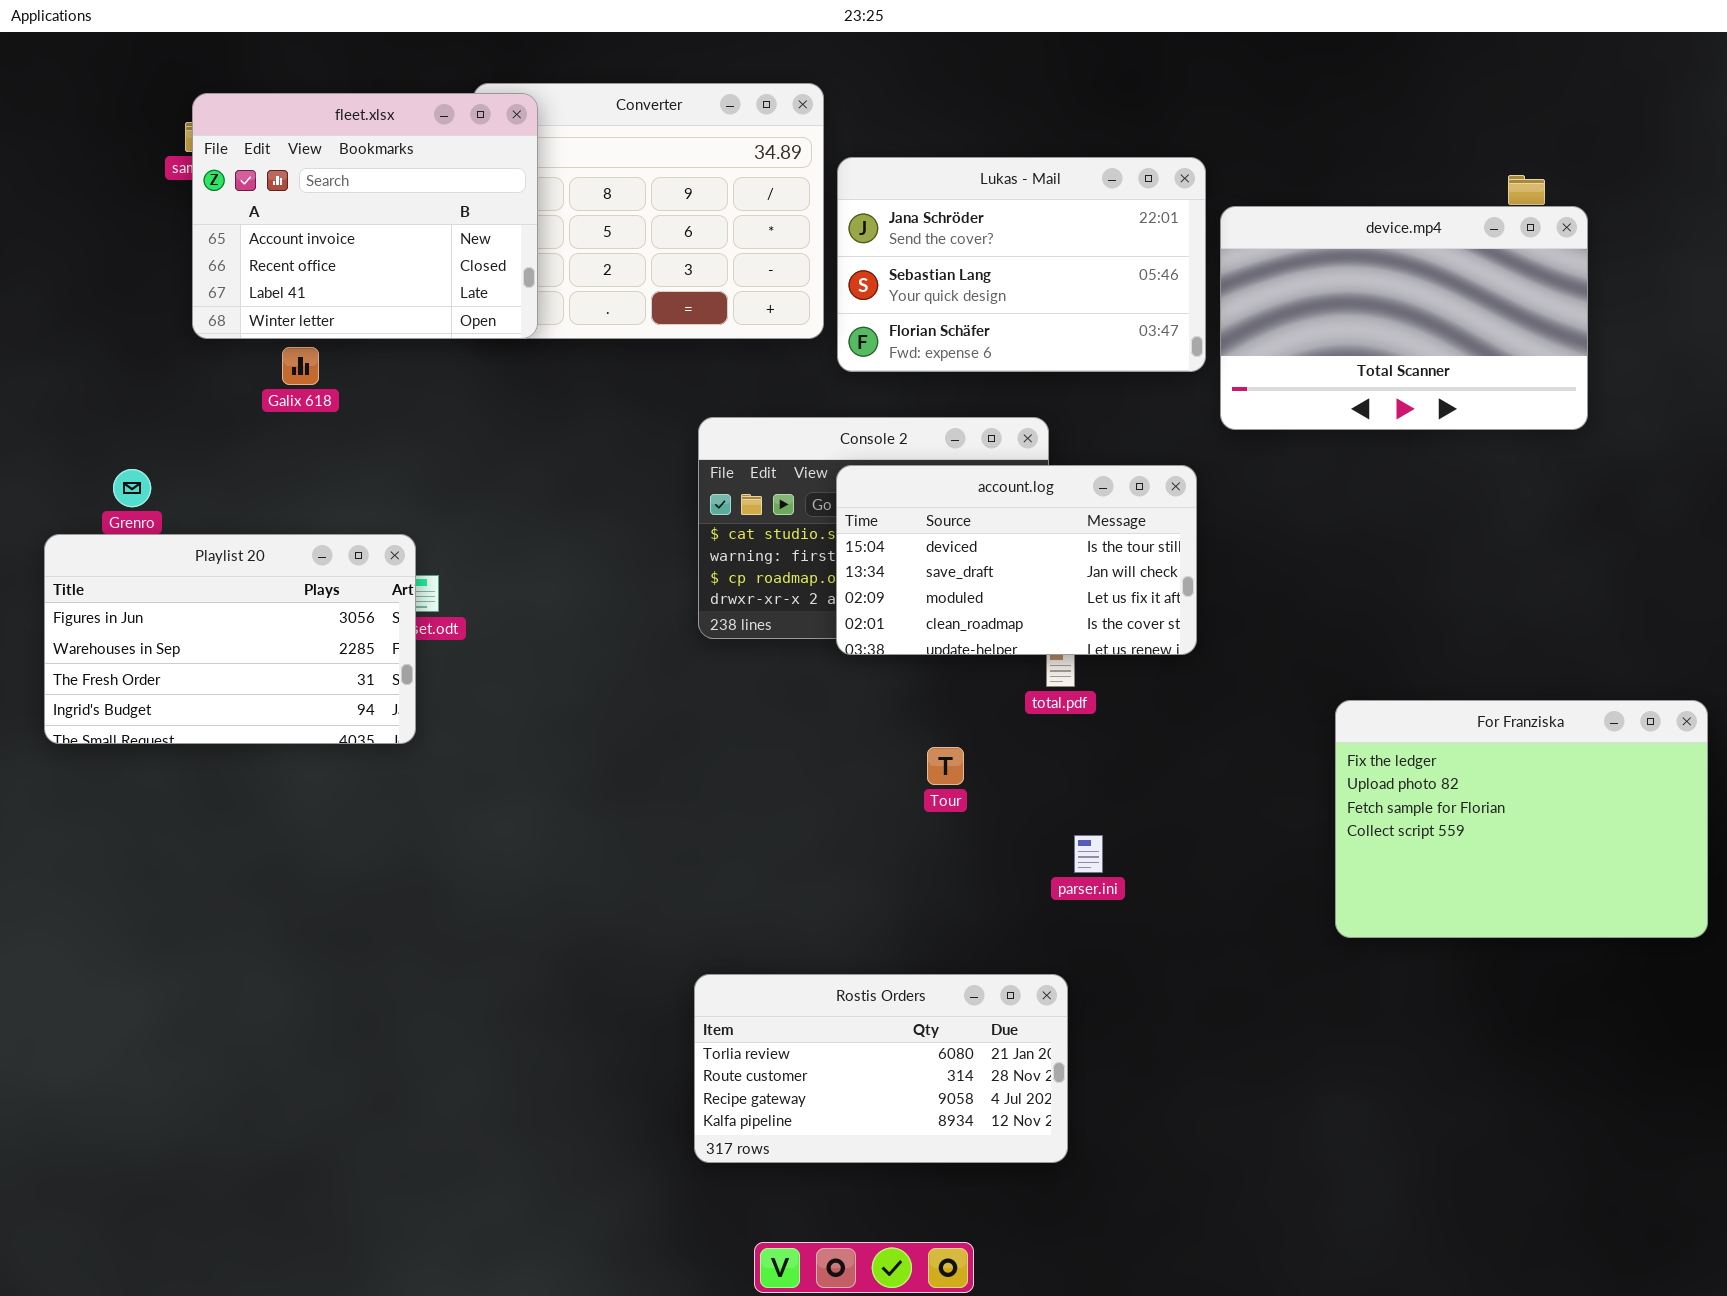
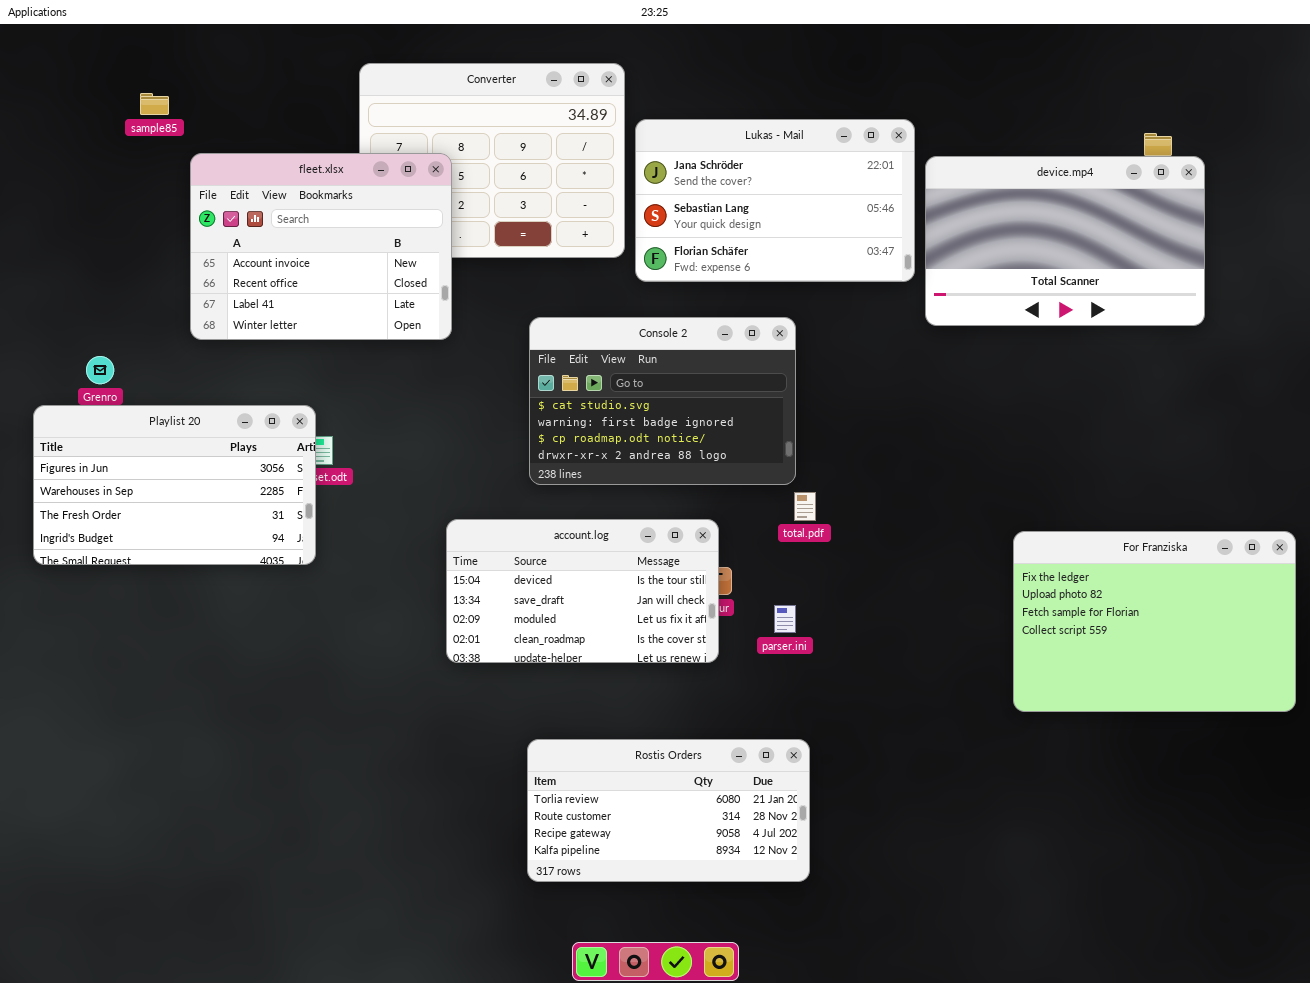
fleet.xlsx: [192,93,538,339] -> [190,153,452,340], moved
account.log: [836,465,1197,655] -> [446,519,719,663], moved
parser.ini: [1074,835,1103,873] -> [774,605,796,633], moved

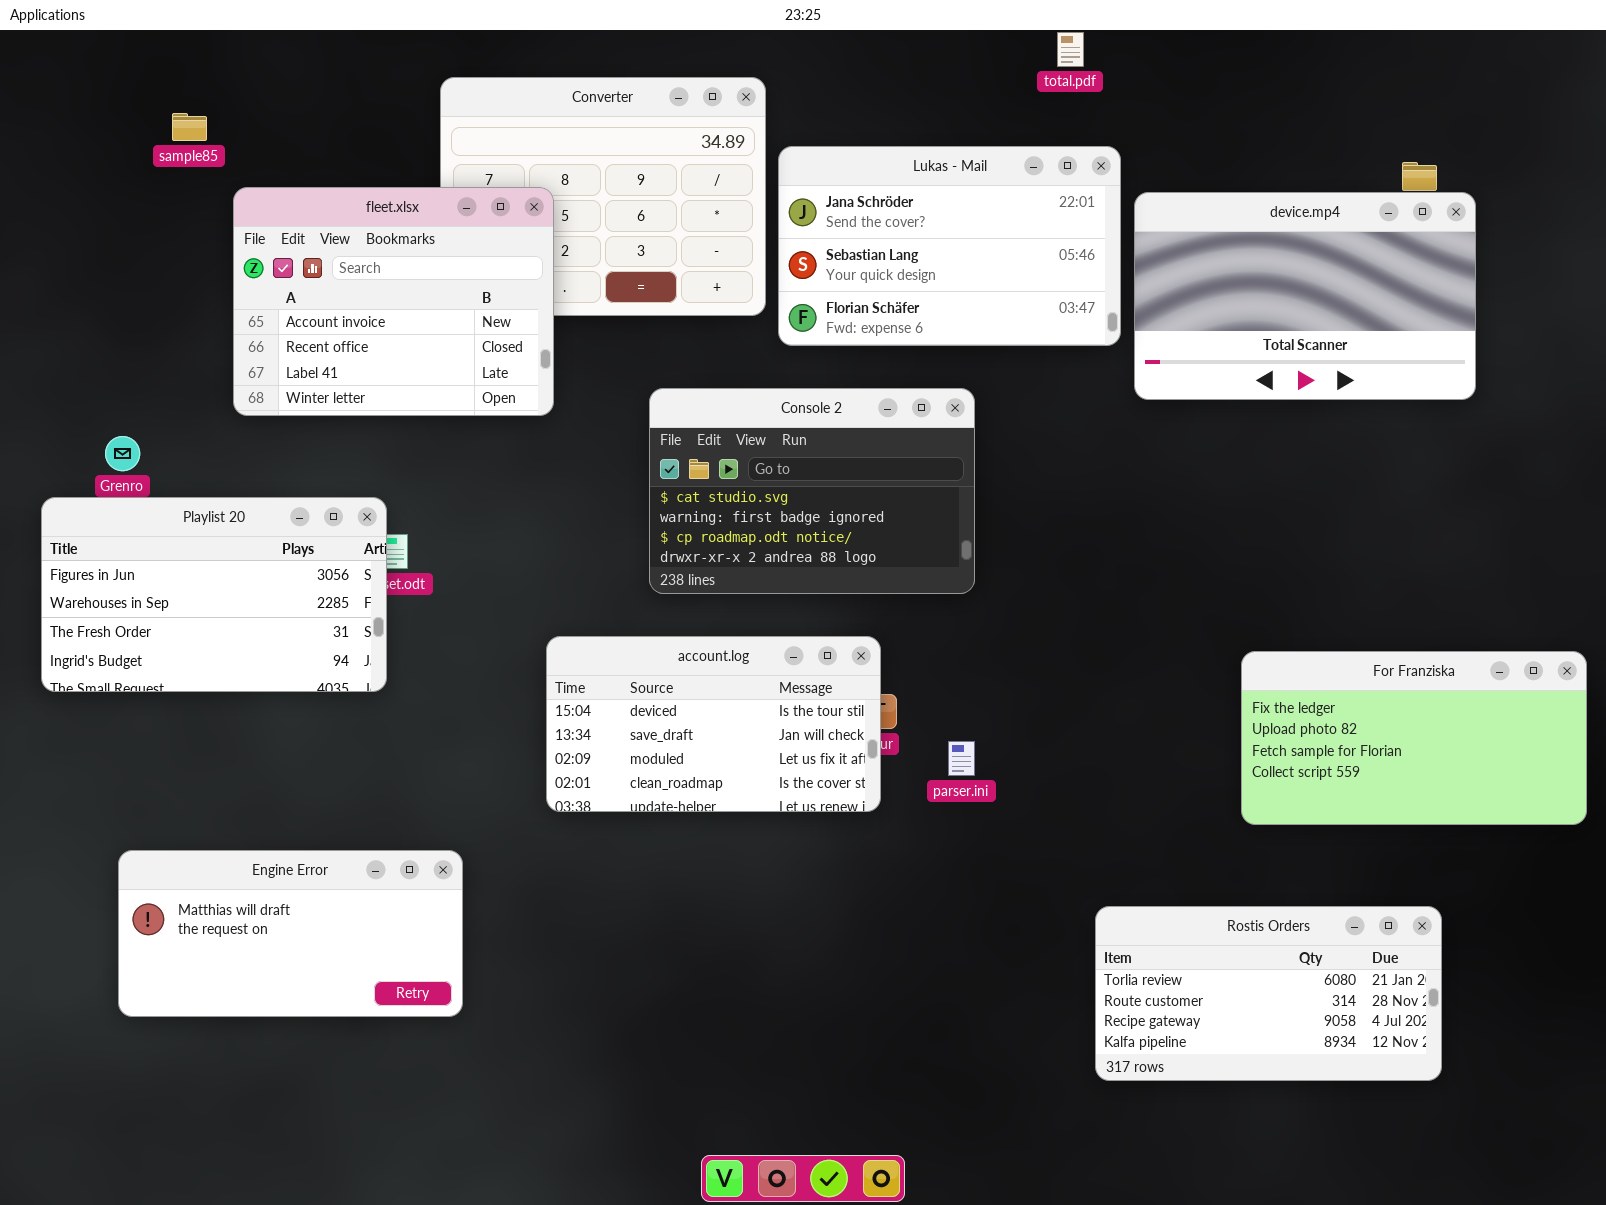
total.pdf: [794,492,816,521] -> [1057,32,1084,67], moved
For Franziska: [1013,531,1296,712] -> [1241,651,1587,825], resized
Engine Error: none -> [118,850,463,1017], opened
Rostis Orders: [527,739,810,882] -> [1095,906,1442,1081], moved

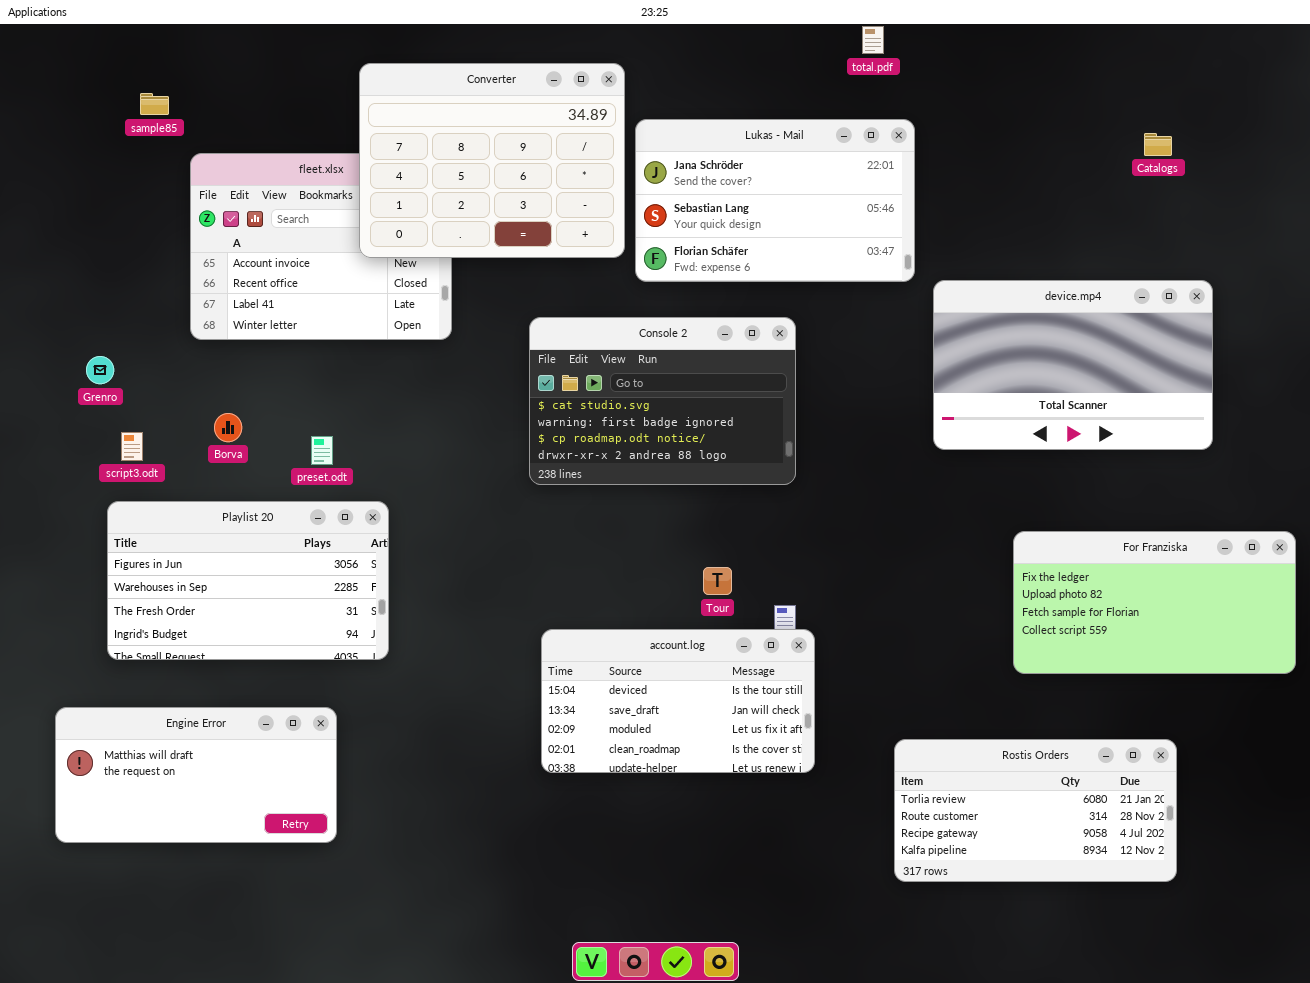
Converter: [440,77,766,316] -> [359,63,625,258], raised
device.mp4: [1134,192,1476,400] -> [933,280,1213,450], moved
Playlist 20: [41,497,387,692] -> [107,501,389,660], moved
account.log: [546,636,881,812] -> [541,629,815,773], moved
Engine Error: [118,850,463,1017] -> [55,707,337,843], moved

